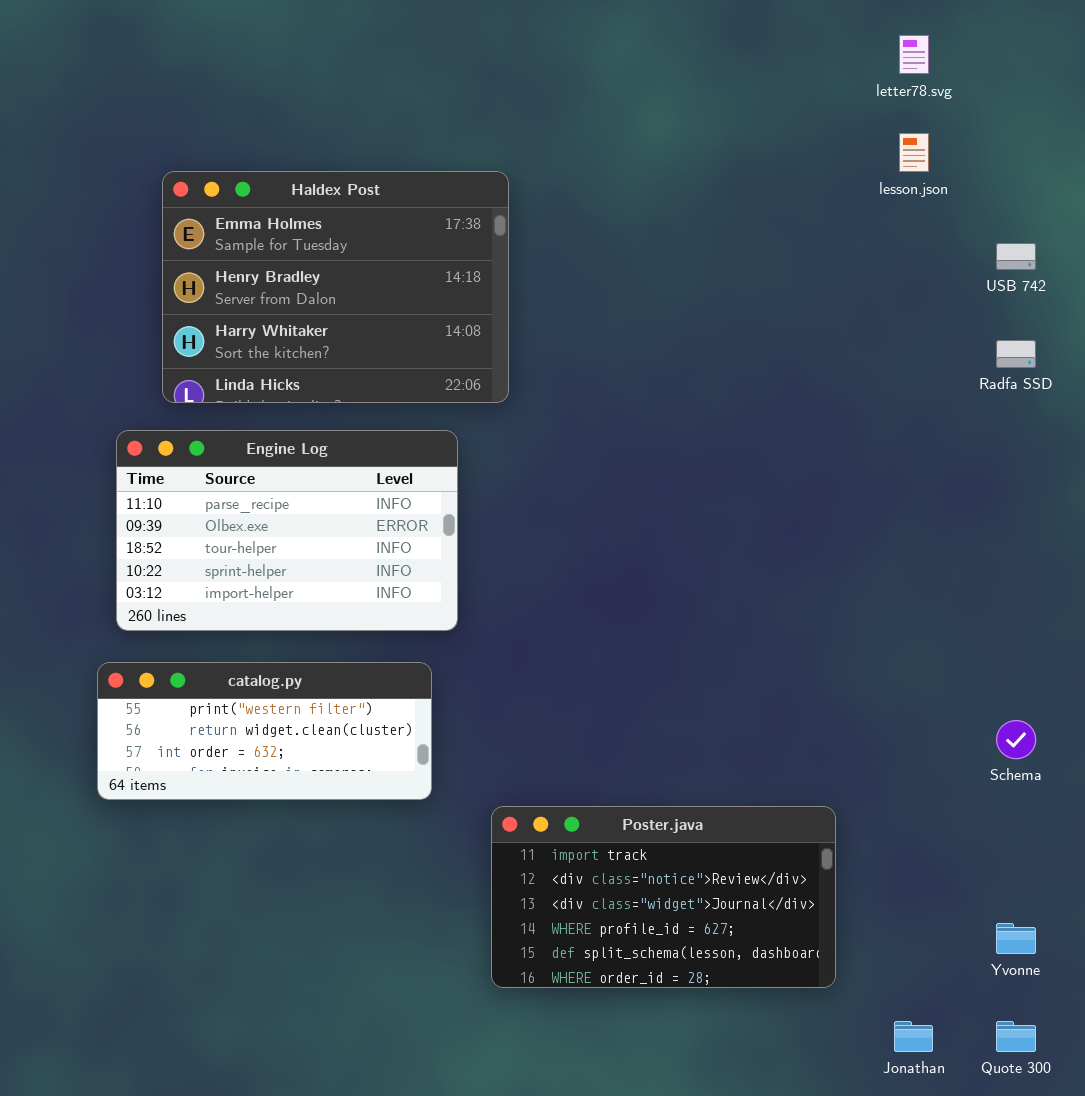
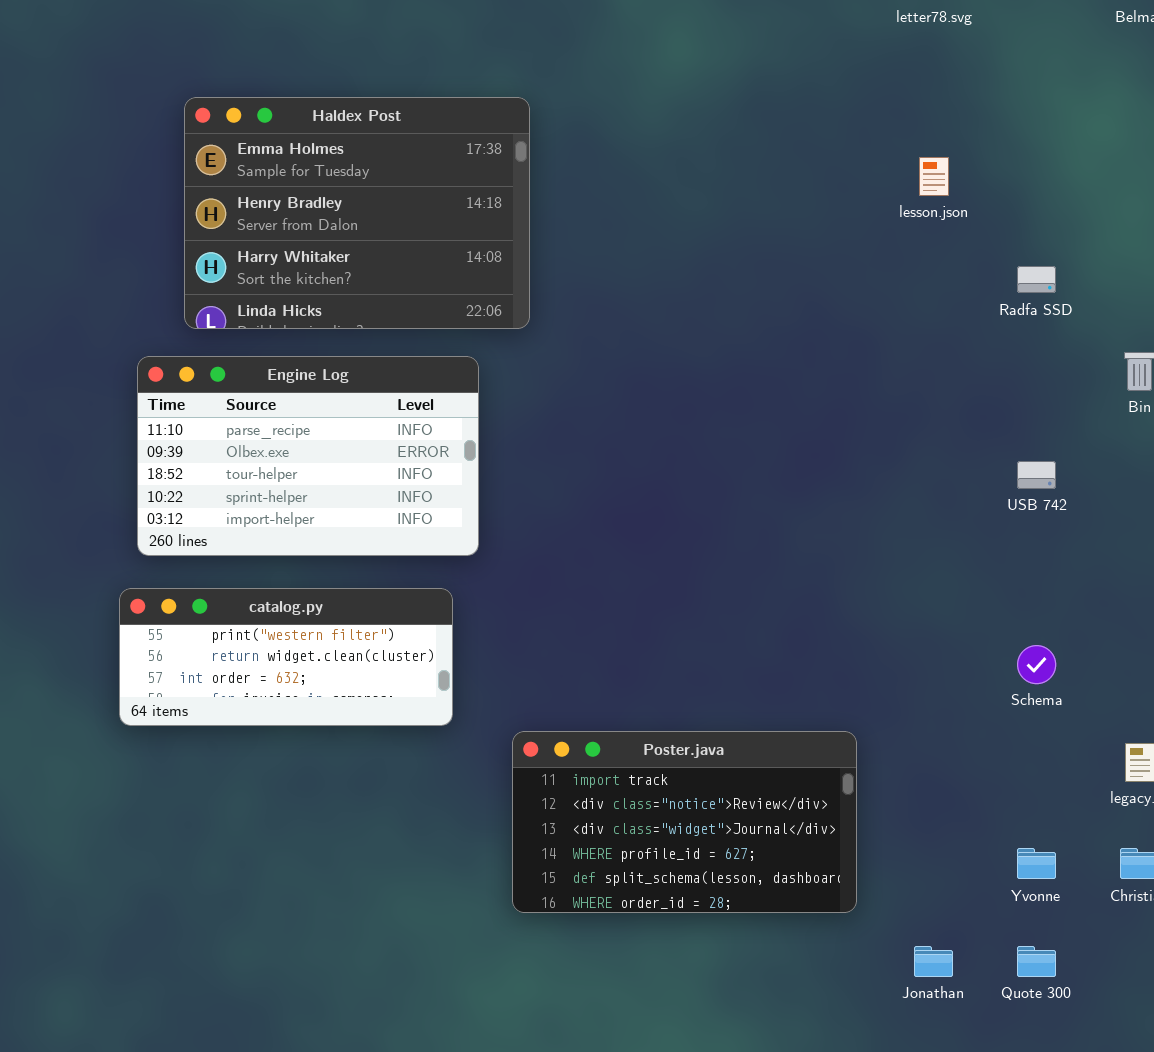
lesson.json: [899,133,929,172] -> [919,157,949,196], moved
USB 742: [996,243,1036,270] -> [1017,461,1056,489], moved

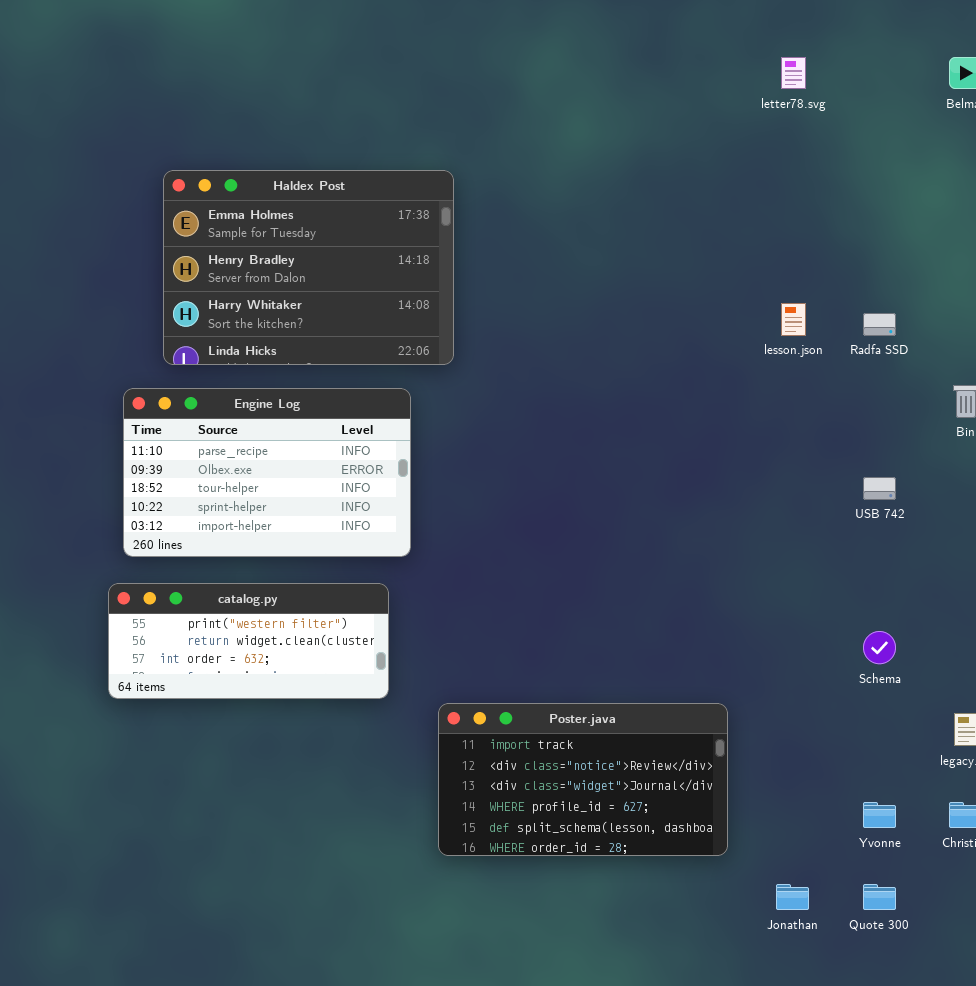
lesson.json: [919,157,949,196] -> [781,303,806,336], moved

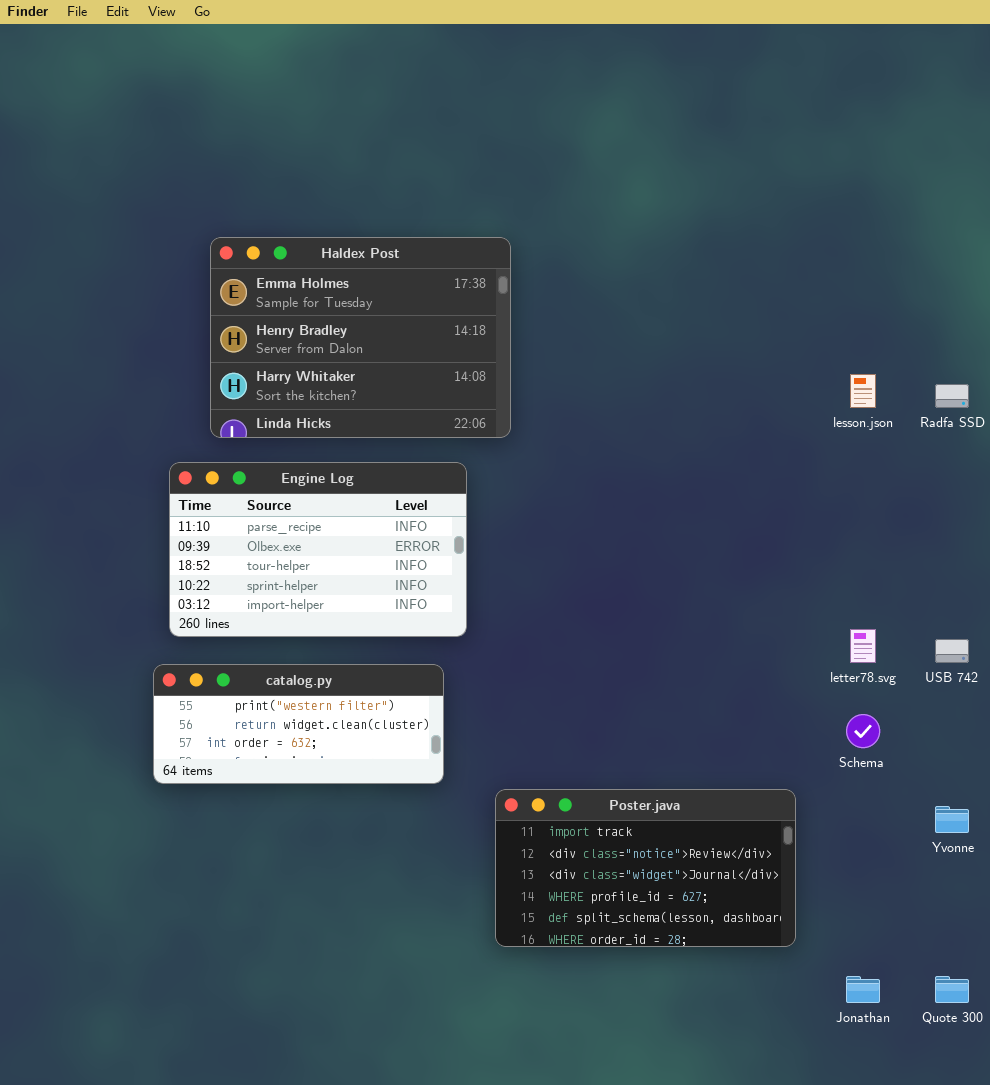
letter78.svg: [781,57,806,89] -> [850,629,876,663], moved
USB 742: [863,477,896,500] -> [935,639,969,663], moved
Schema: [863,631,896,664] -> [846,714,880,748], moved
Yvonne: [863,802,896,828] -> [935,806,969,833], moved

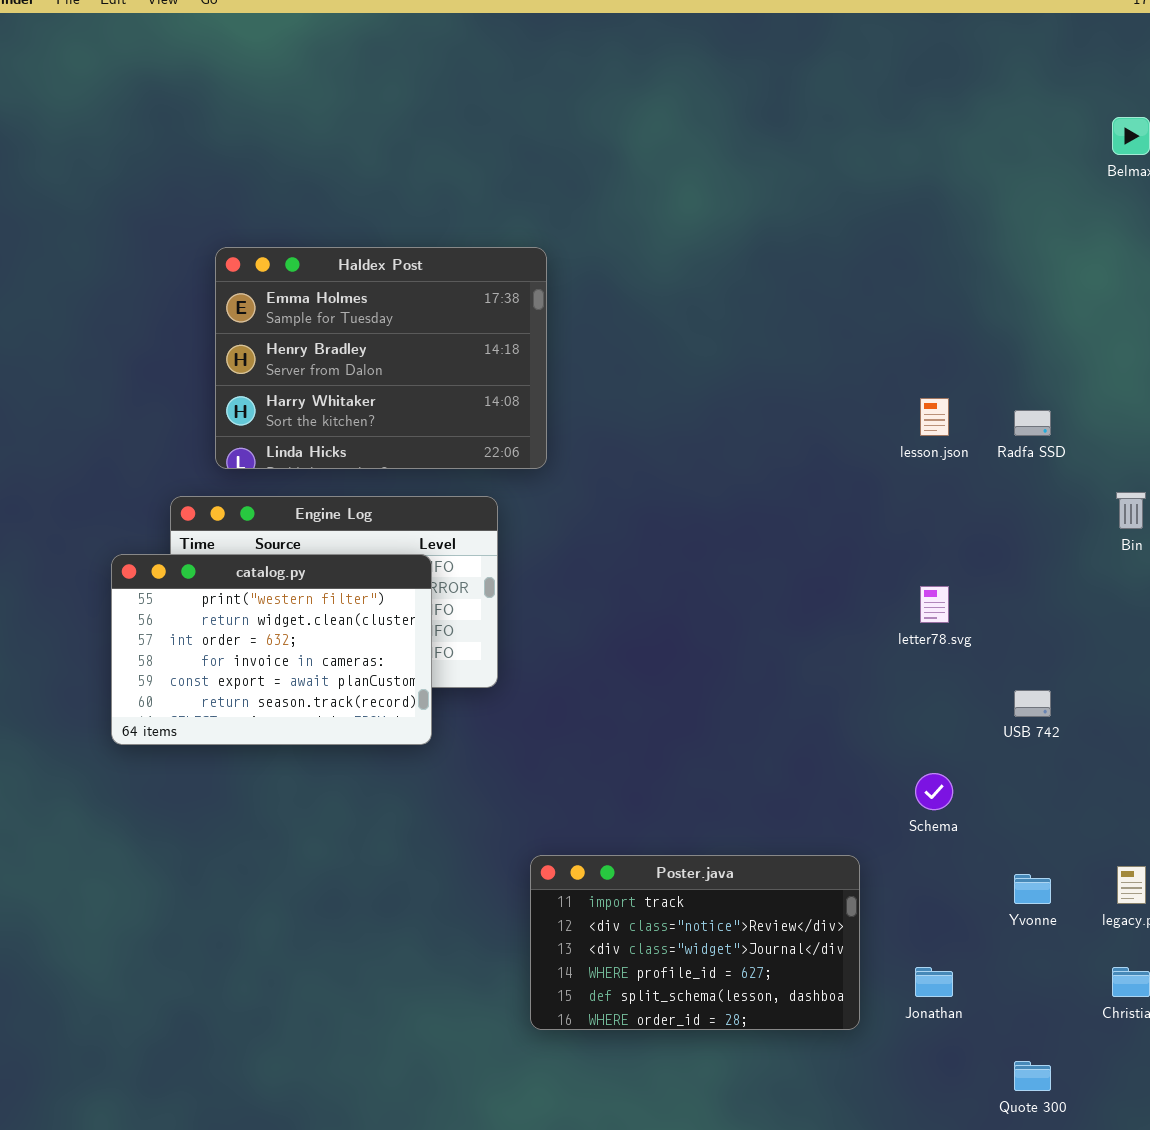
letter78.svg: [850,629,876,663] -> [920,586,949,623], moved
catalog.py: [153,664,444,784] -> [111,554,432,745], moved, resized
Jonathan: [846,976,880,1003] -> [915,967,953,997], moved

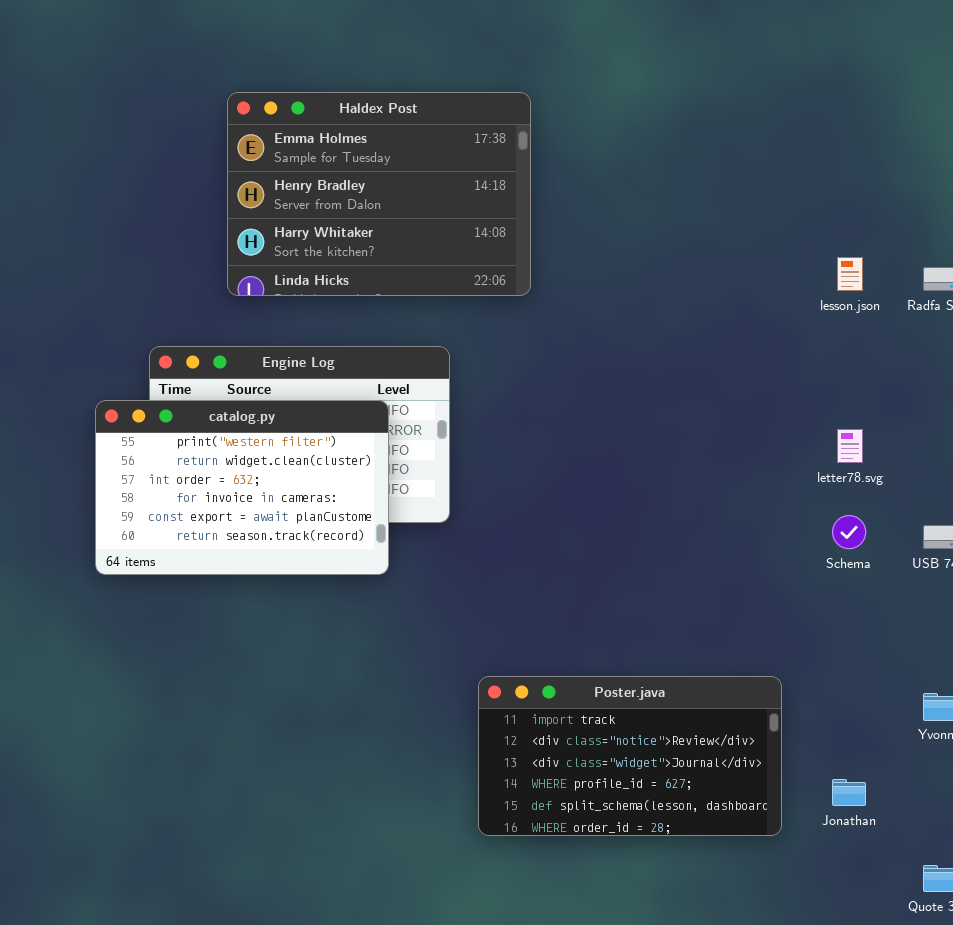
Haldex Post: [215,247,547,469] -> [227,92,531,296], moved
Schema: [915,773,953,810] -> [832,515,866,549], moved

